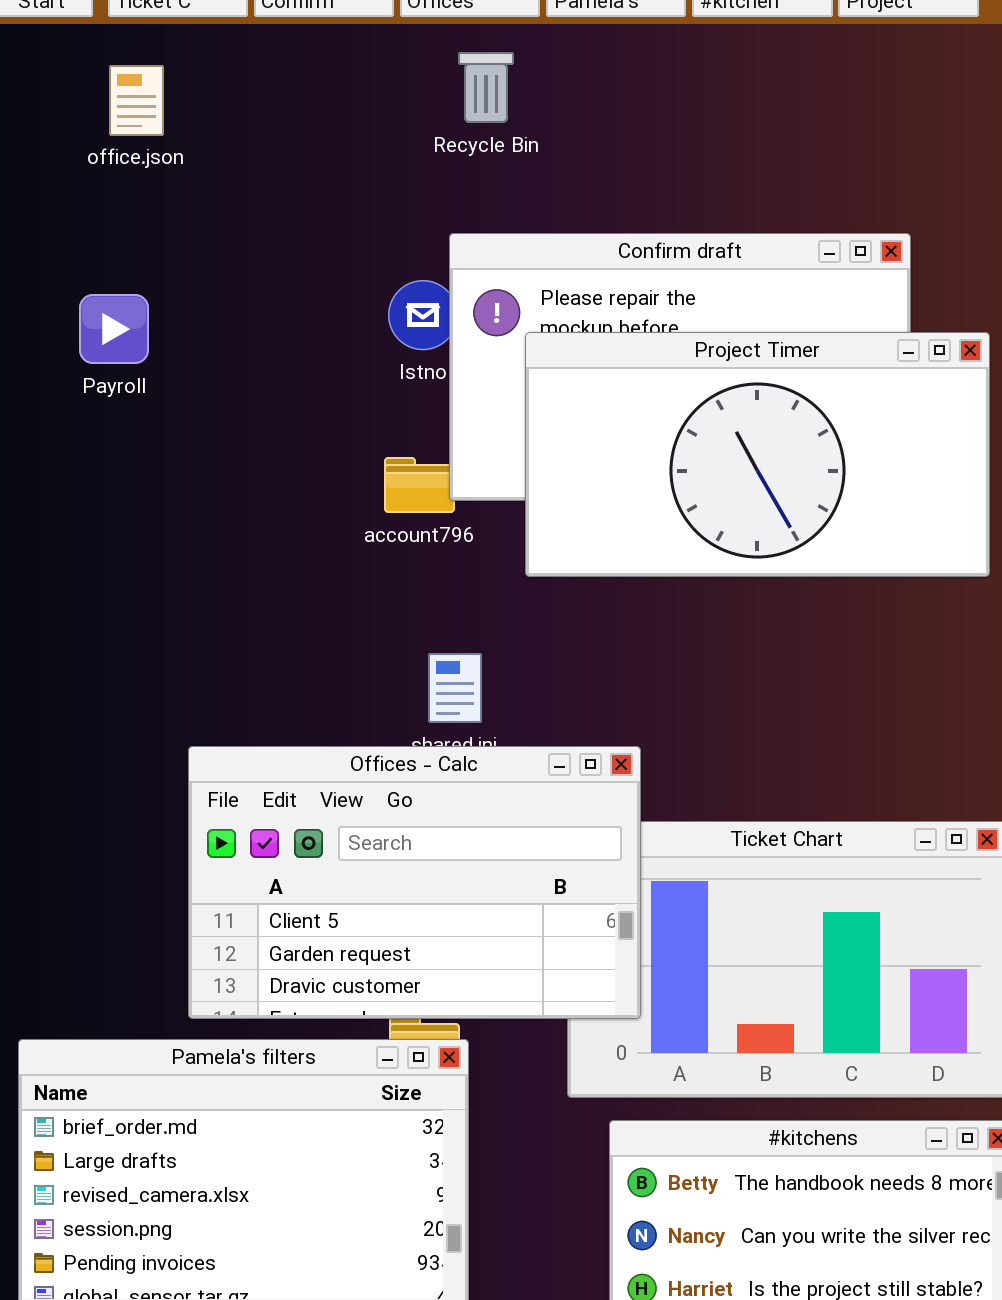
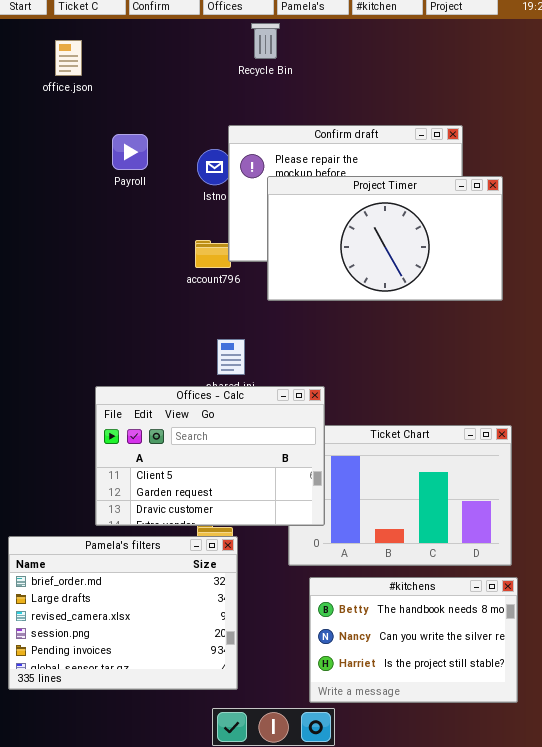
Recycle Bin: [458,52,514,123] -> [251,23,280,59], moved
Payroll: [79,294,149,364] -> [112,134,148,170], moved

